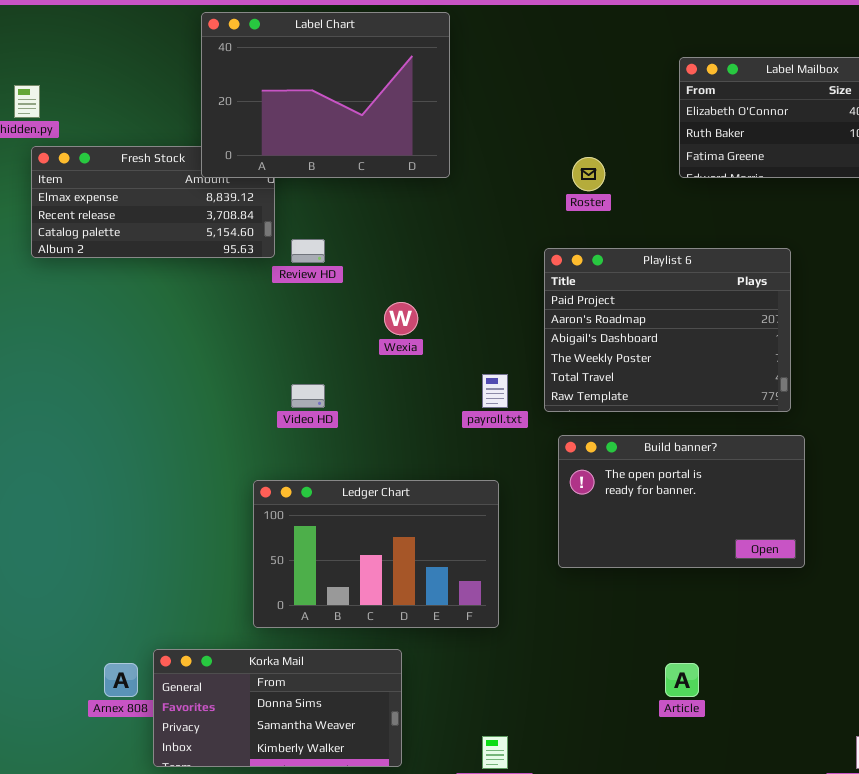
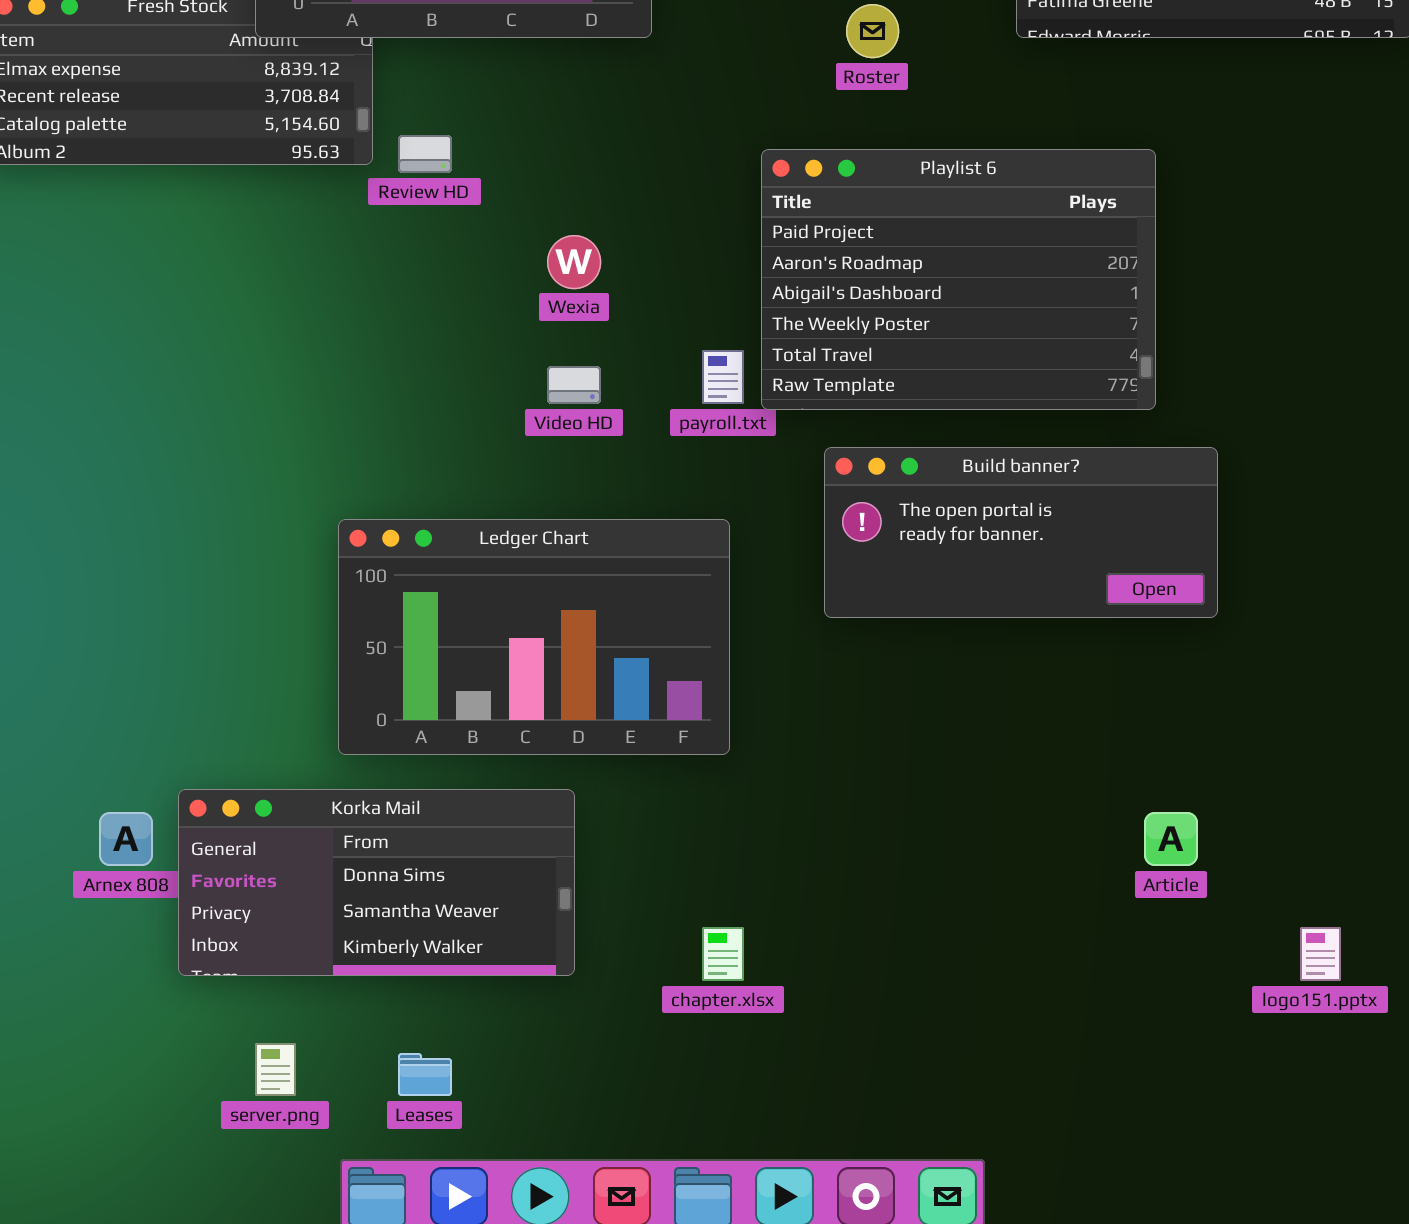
Playlist 6: [544,248,791,412] -> [761,149,1156,410], moved
Video HD: [291,384,325,408] -> [547,366,601,404], moved
Build banner?: [558,435,805,568] -> [824,447,1218,618], resized
Article: [665,663,699,697] -> [1144,812,1198,866], moved

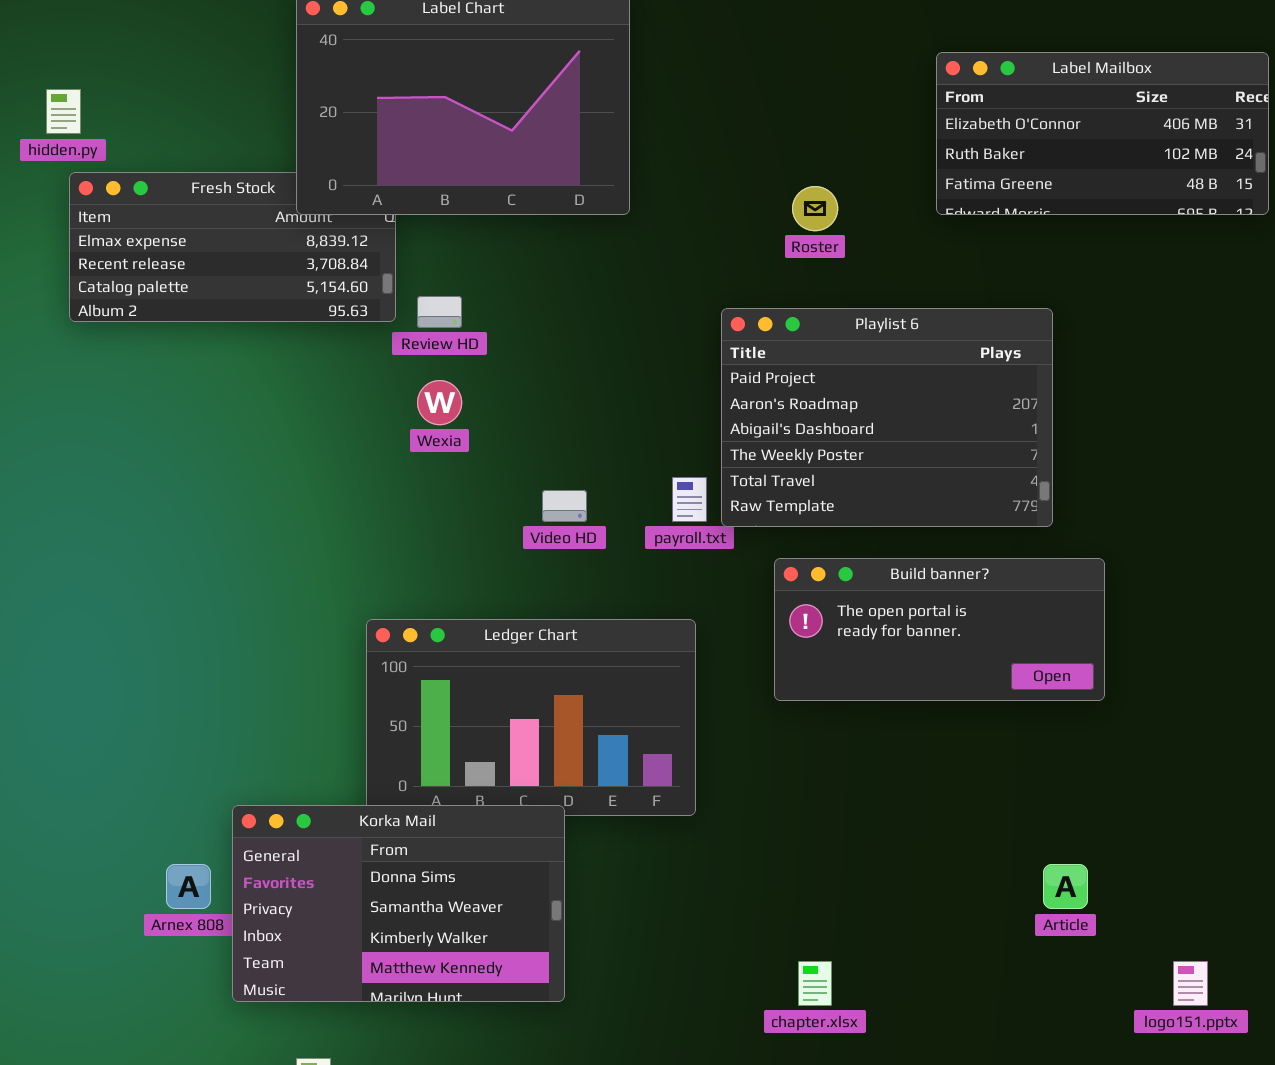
Wexia: [547,235,601,289] -> [417,380,462,425], moved
Korka Mail: [178,789,575,976] -> [232,805,565,1002], resized
chapter.xlsx: [702,927,744,981] -> [798,961,832,1006], moved

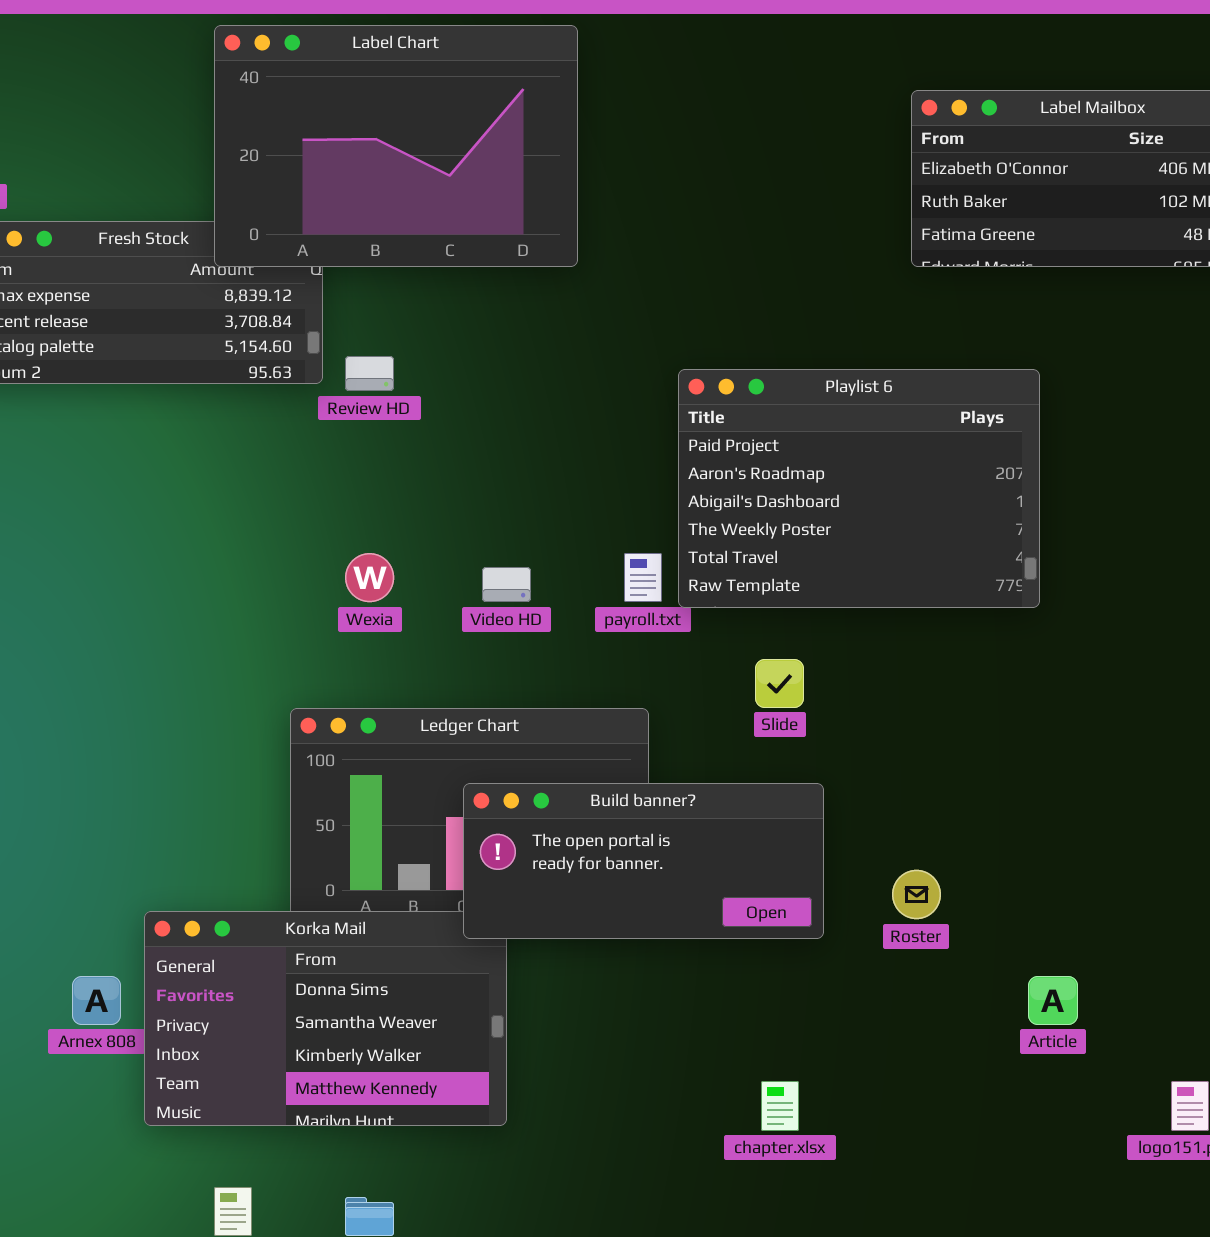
Roster: [792,186,838,231] -> [892,870,941,919], moved
Wexia: [417,380,462,425] -> [345,553,394,602], moved
Build banner?: [774,558,1105,701] -> [463,783,824,939], moved

